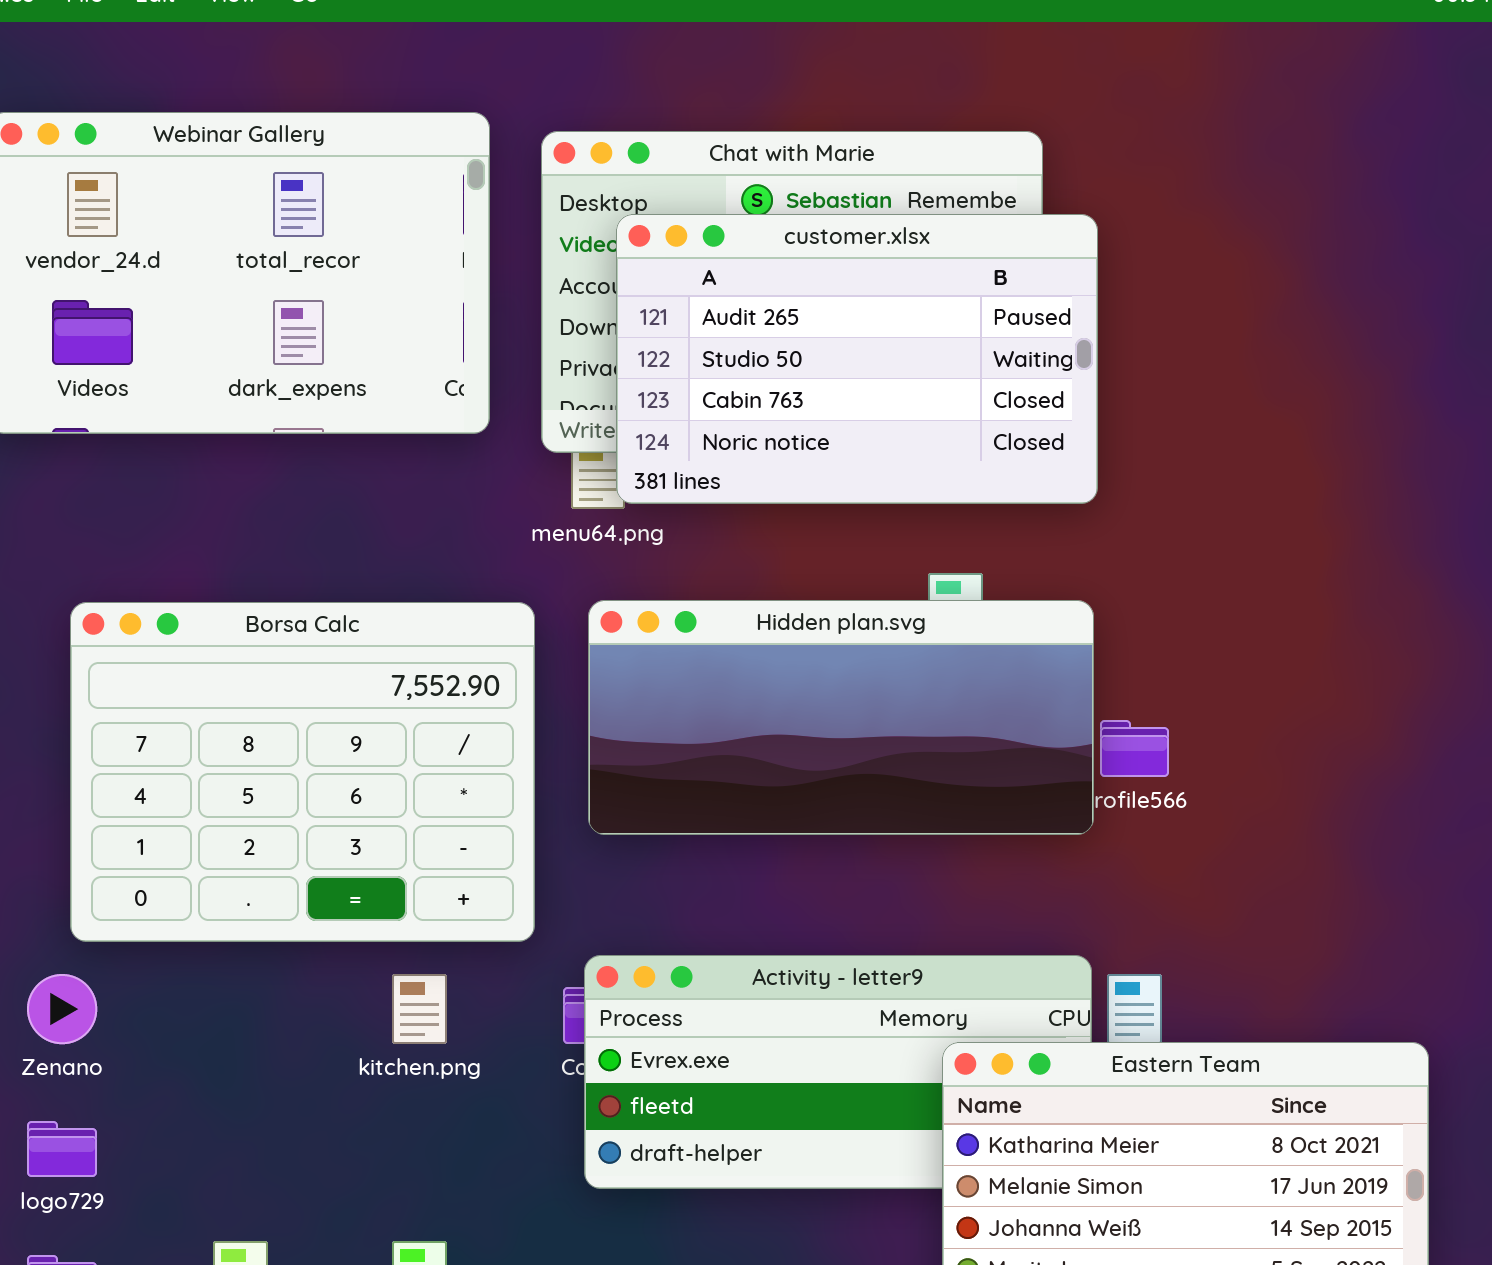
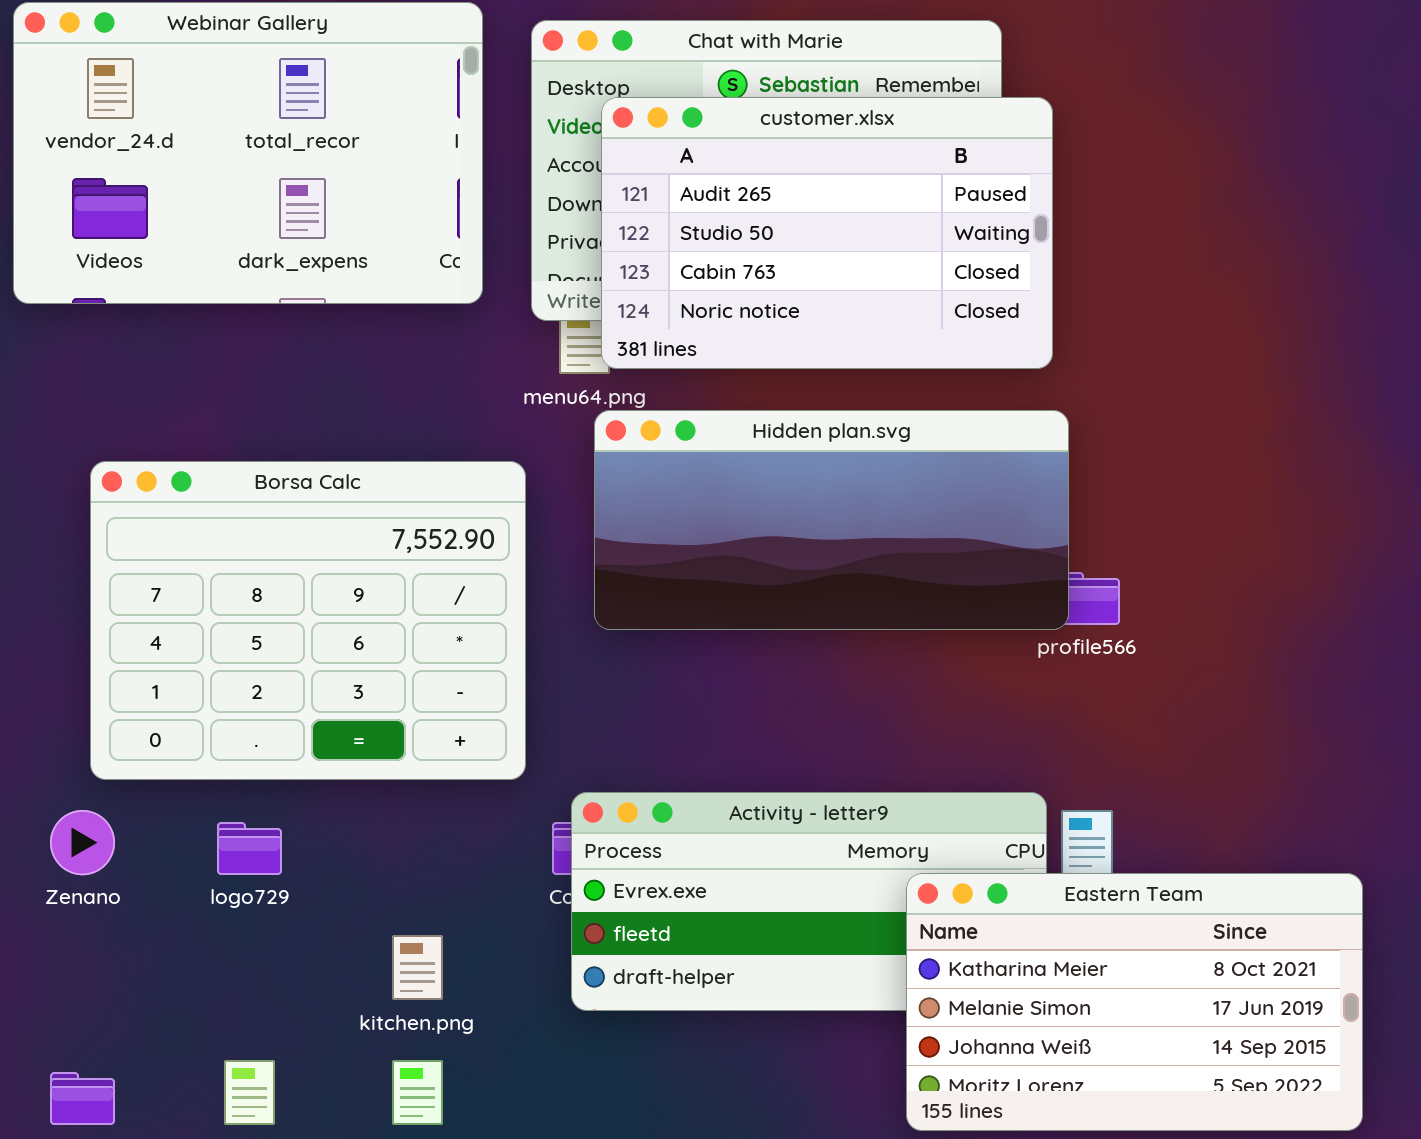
Hidden plan.svg: [588,600,1094,835] -> [594,410,1069,630], moved
kitchen.png: [392,974,447,1044] -> [392,935,443,1000], moved
logo729: [27,1121,97,1177] -> [217,822,282,875], moved

